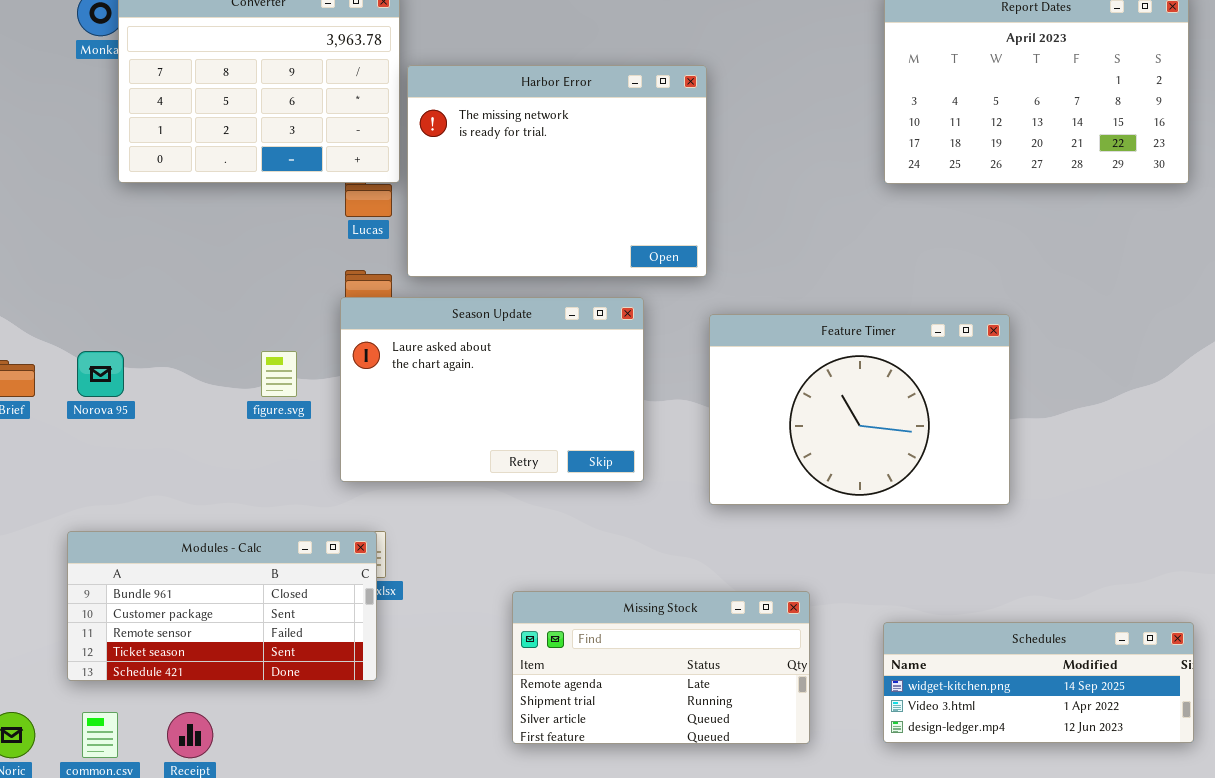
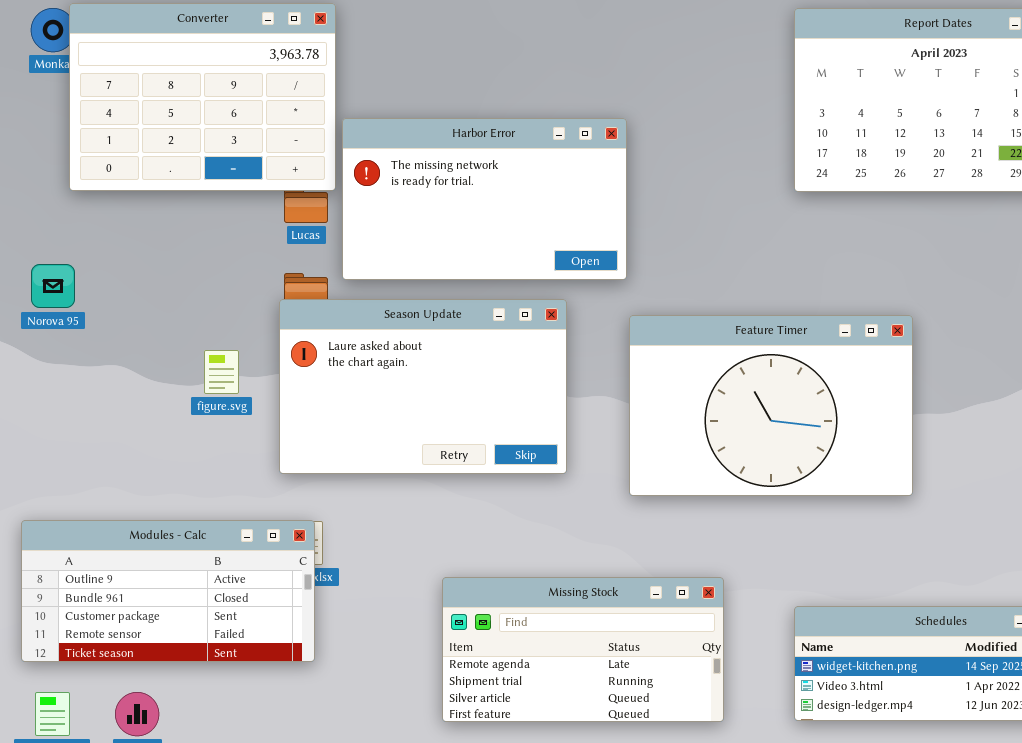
Harbor Error: [407,65,707,277] -> [342,118,627,280], resized
Norova 95: [77,351,124,397] -> [31,264,75,308], moved
Modules - Calc: [67,531,377,681] -> [21,520,315,662], scrolled up 1 row

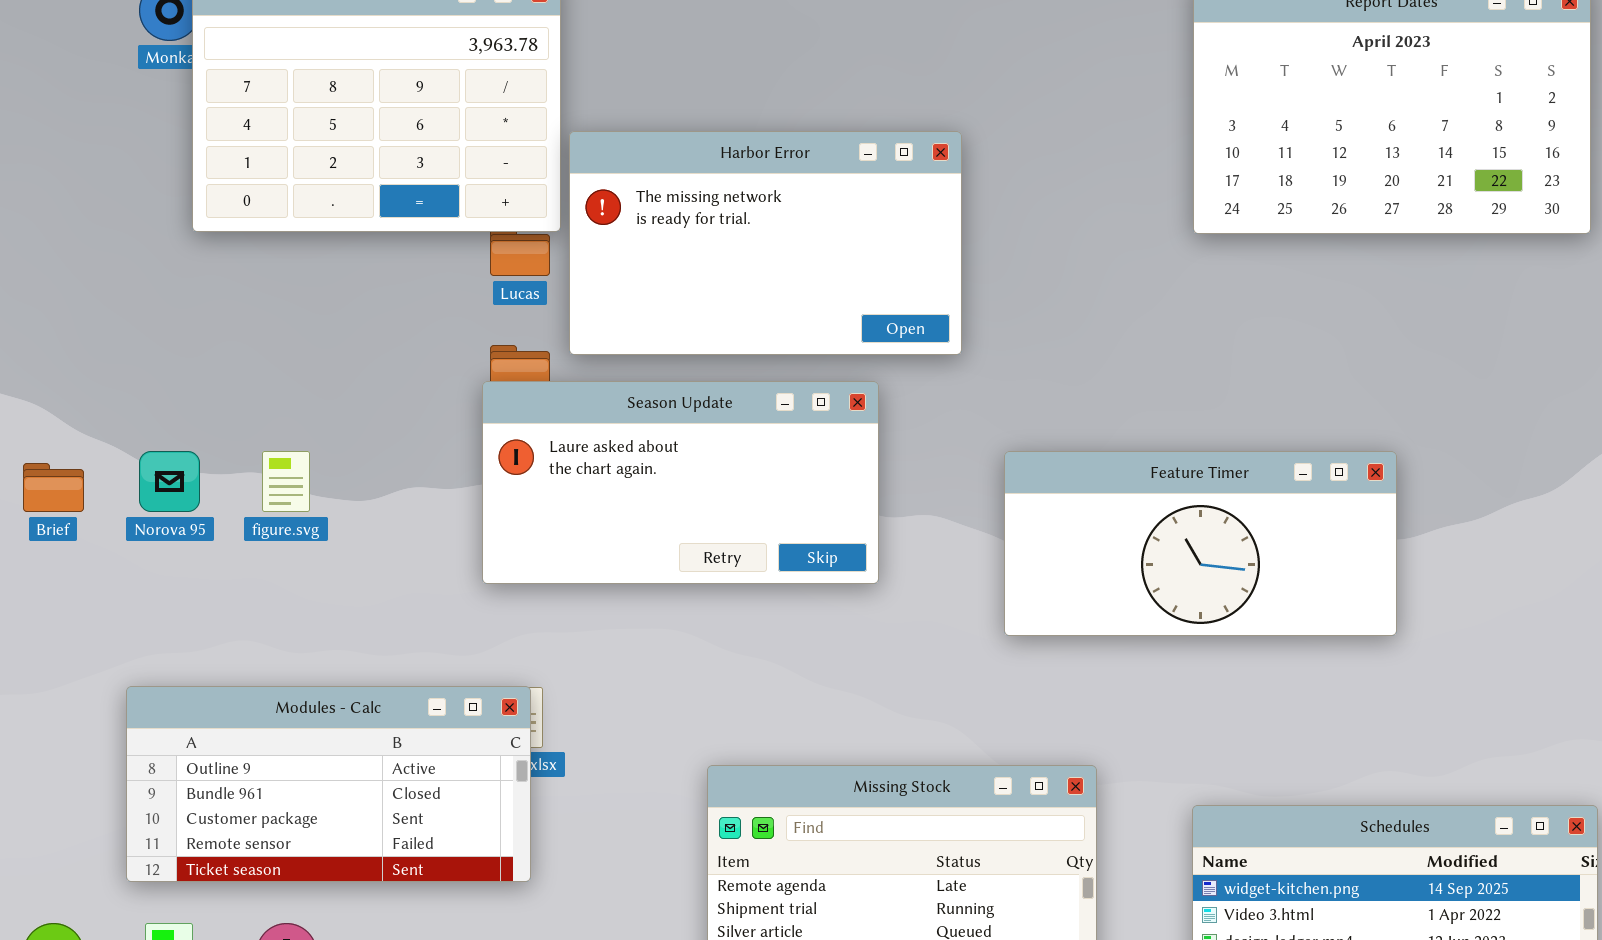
Norova 95: [31,264,75,308] -> [139,451,200,512], moved
Season Update: [279,299,567,474] -> [482,381,879,584], resized
Feature Timer: [629,315,913,496] -> [1004,451,1397,636], moved, resized
figure.svg: [204,350,239,394] -> [262,451,310,512], moved

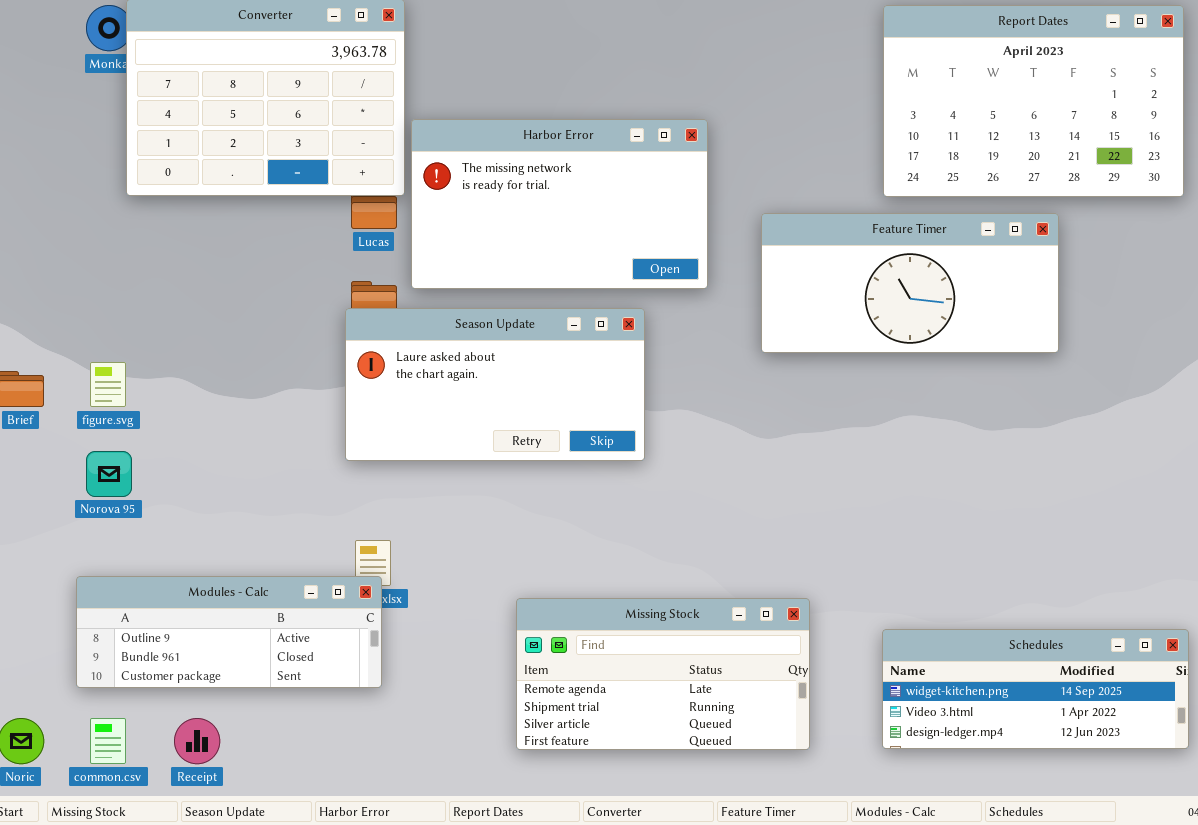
Norova 95: [139,451,200,512] -> [86,451,132,497], moved
figure.svg: [262,451,310,512] -> [90,362,126,407], moved
Feature Timer: [1004,451,1397,636] -> [761,213,1059,353], moved
Modules - Calc: [126,686,531,882] -> [76,576,382,688], resized

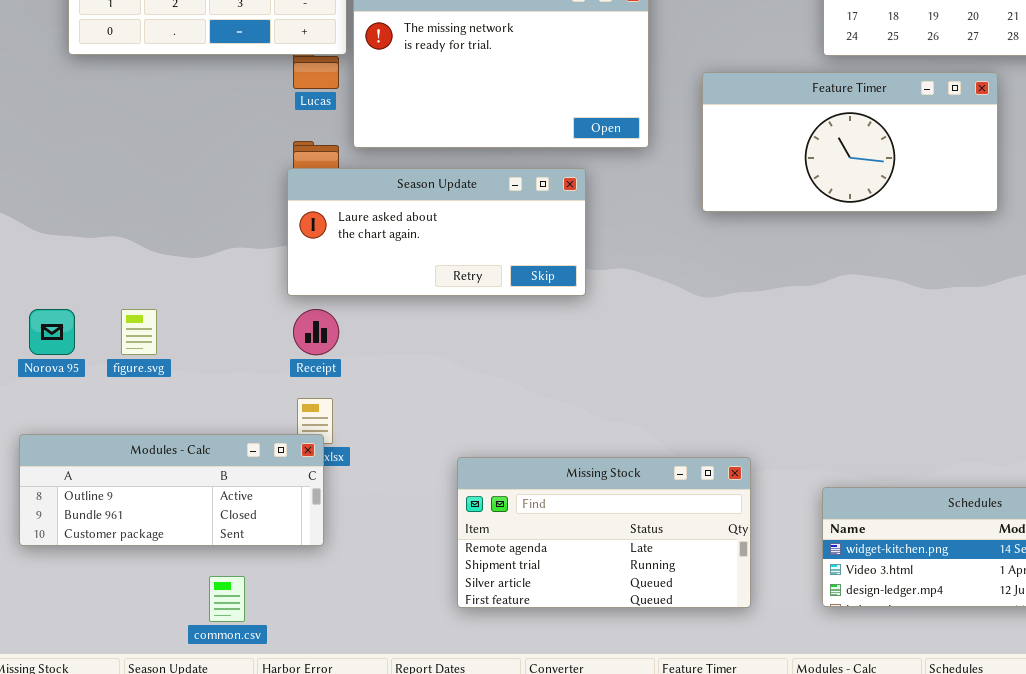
Season Update: [345,308,645,461] -> [287,168,586,296], resized
figure.svg: [90,362,126,407] -> [121,309,157,355], moved
common.csv: [90,718,126,764] -> [209,576,245,622], moved
Receipt: [174,718,220,764] -> [293,309,339,355], moved

